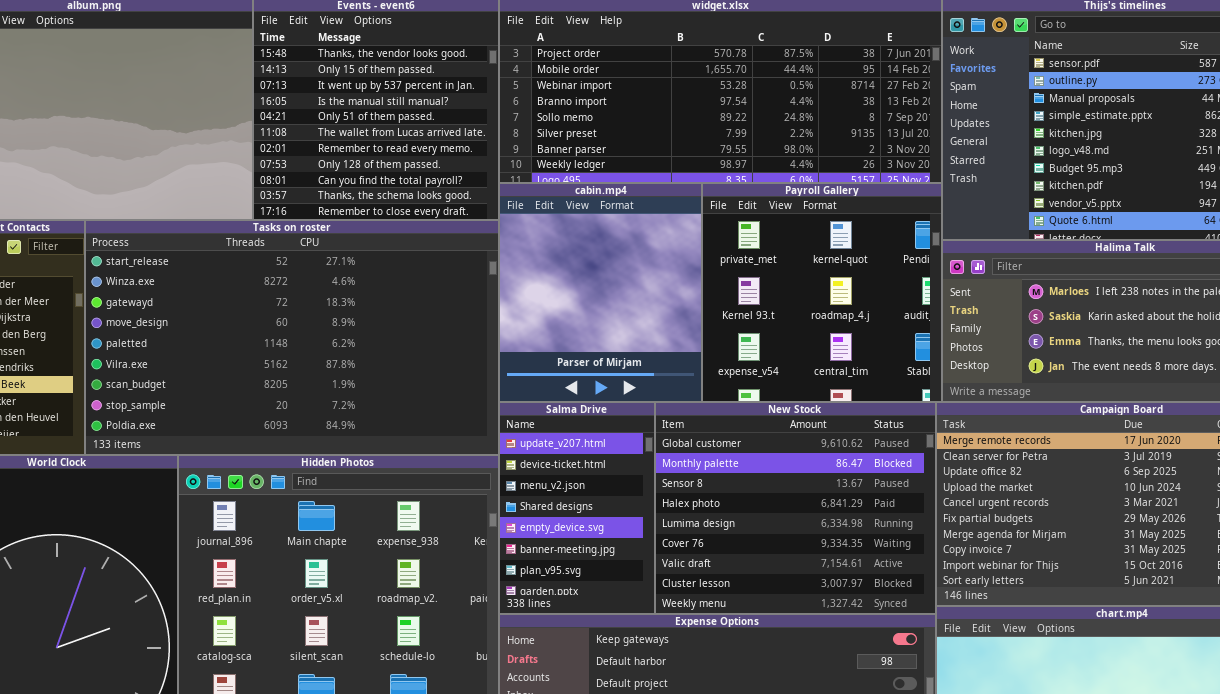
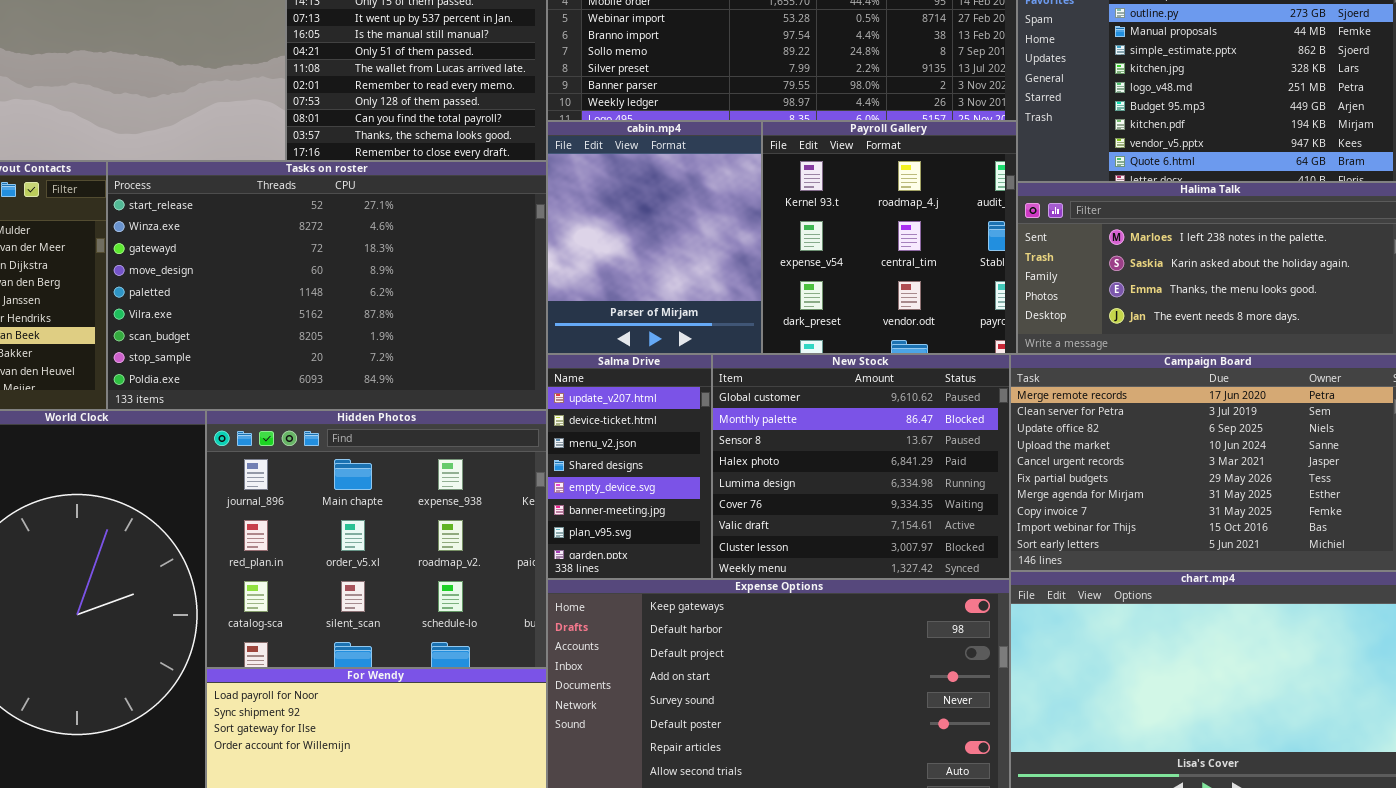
Payroll Gallery: [702,183,942,402] -> [762,121,1017,354], scrolled down 1 row

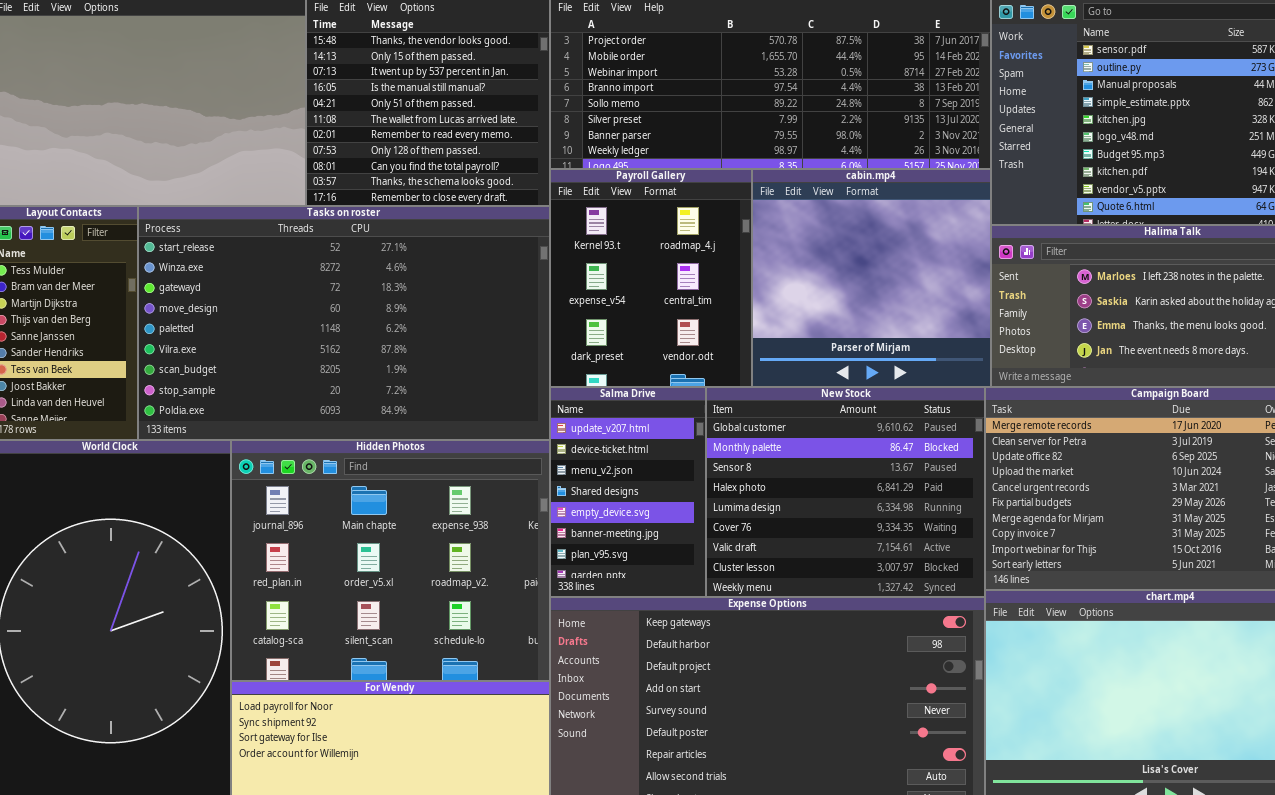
cabin.mp4: [547,121,762,354] -> [752,169,991,387], moved, resized
Payroll Gallery: [762,121,1017,354] -> [550,169,752,387], moved, resized

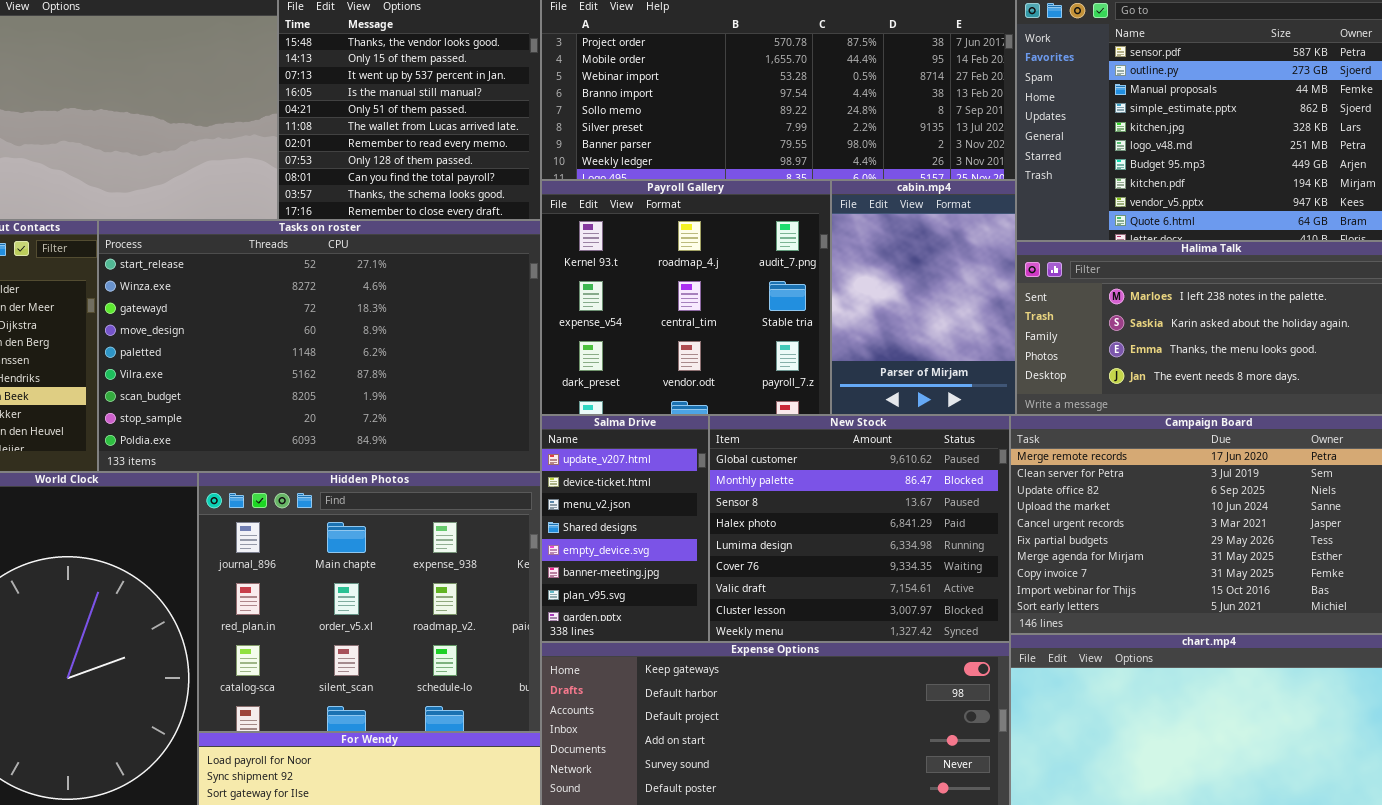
Payroll Gallery: [550,169,752,387] -> [541,180,831,415], resized
cabin.mp4: [752,169,991,387] -> [831,180,1016,415], resized

